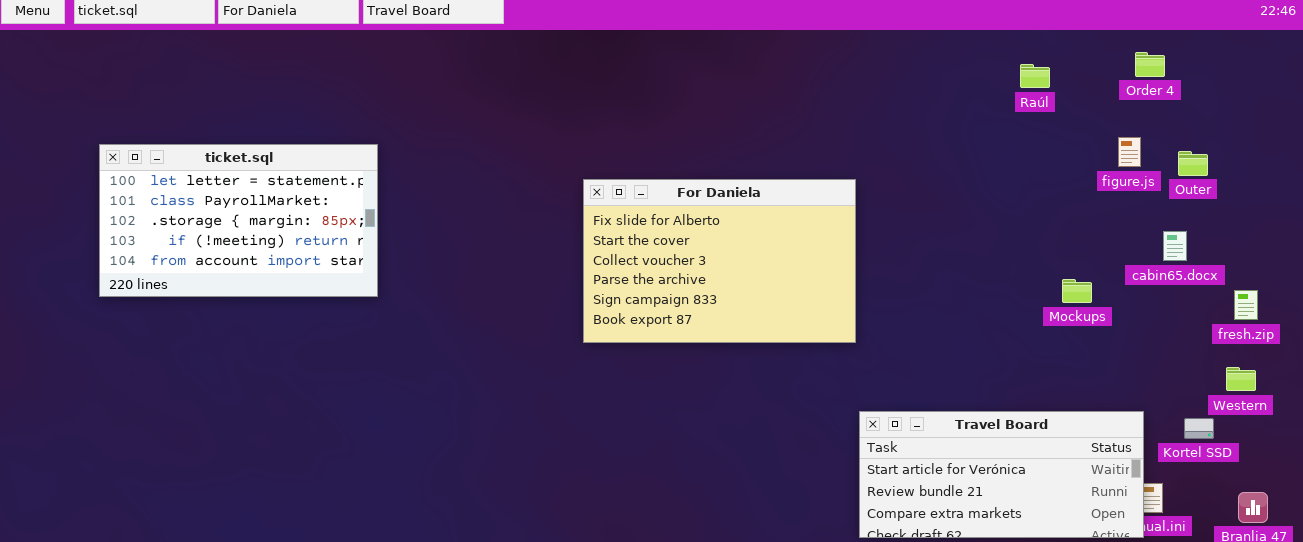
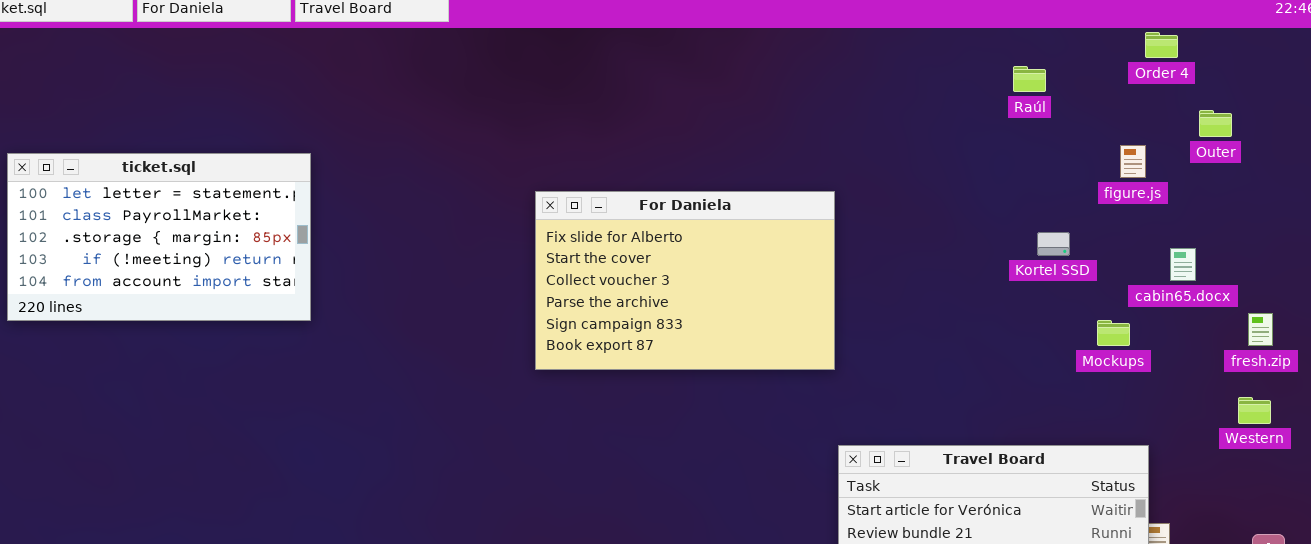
Order 4: [1135,52,1165,77] -> [1145,32,1178,58], moved
Outer: [1178,151,1208,176] -> [1199,110,1232,137], moved
Mockups: [1062,279,1092,303] -> [1097,320,1130,346], moved
Kortel SSD: [1184,418,1214,439] -> [1037,232,1070,256], moved

